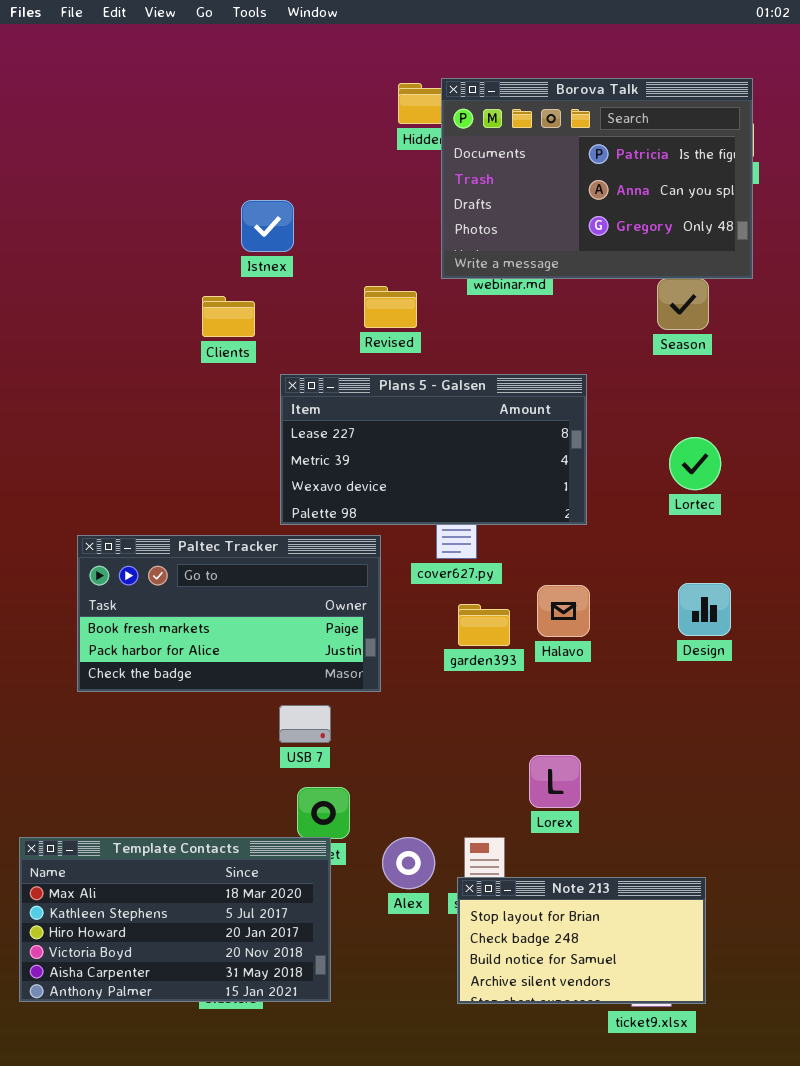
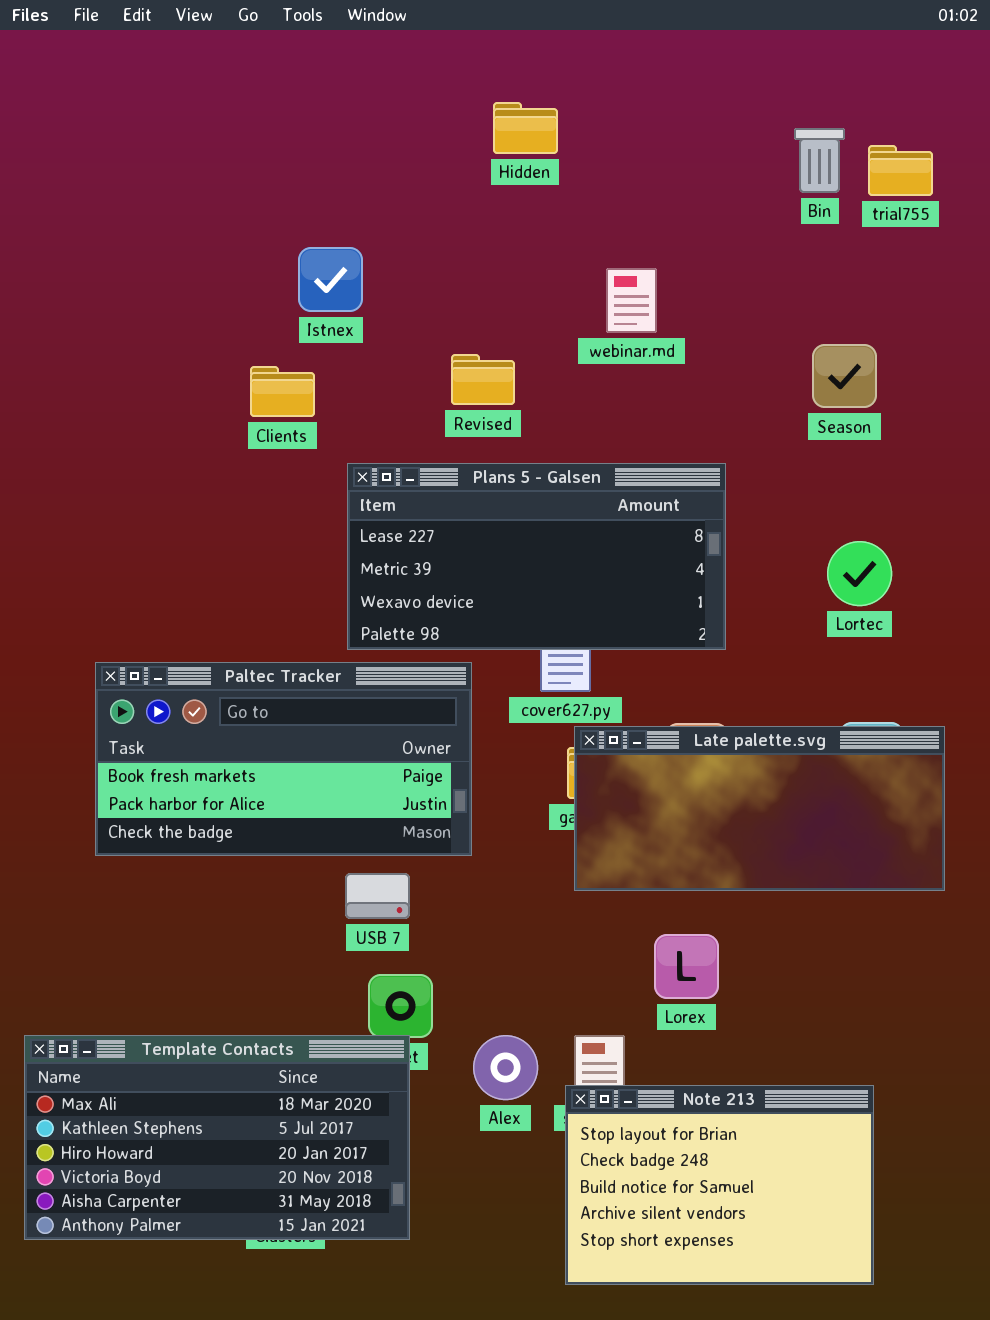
Borova Talk: [441,78,753,279] -> none, closed
Late palette.svg: none -> [574,726,945,891], opened
Note 213: [457,877,706,1004] -> [565,1085,874,1285], resized

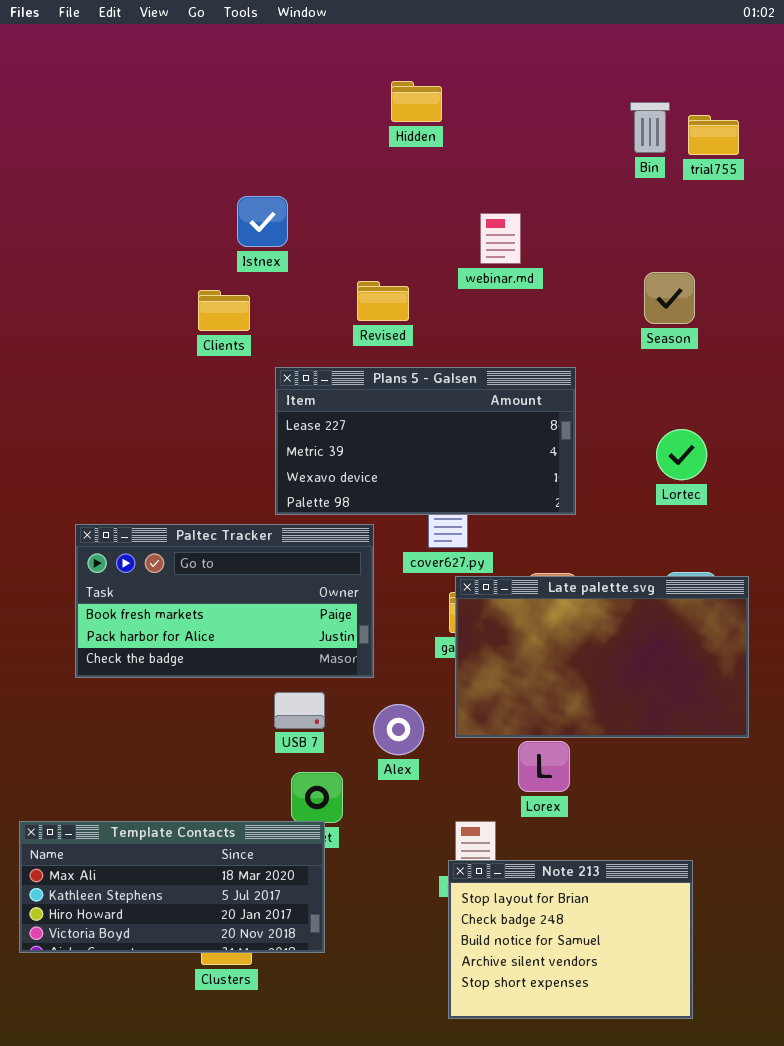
Late palette.svg: [574,726,945,891] -> [455,576,749,738], resized
Template Contacts: [24,1035,410,1240] -> [19,821,325,953], resized
Alex: [473,1035,538,1100] -> [373,704,424,755], moved

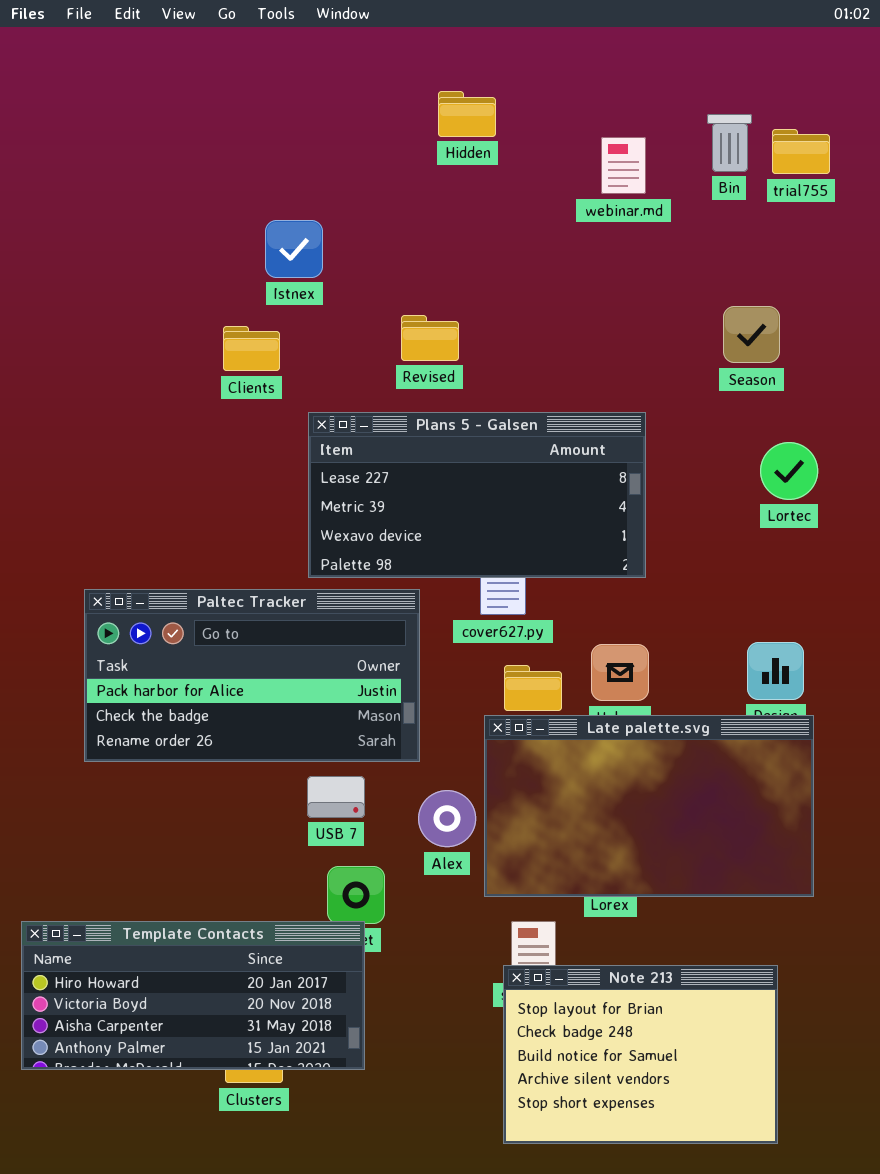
webinar.md: [480,213,521,264] -> [601,137,646,194], moved
Lortec: [656,429,707,480] -> [760,442,818,500], moved
Paltec Tracker: [75,524,374,678] -> [84,589,420,762], scrolled down 1 row
Late palette.svg: [455,576,749,738] -> [484,715,814,897], moved
Template Contacts: [19,821,325,953] -> [21,921,365,1070], scrolled down 2 rows

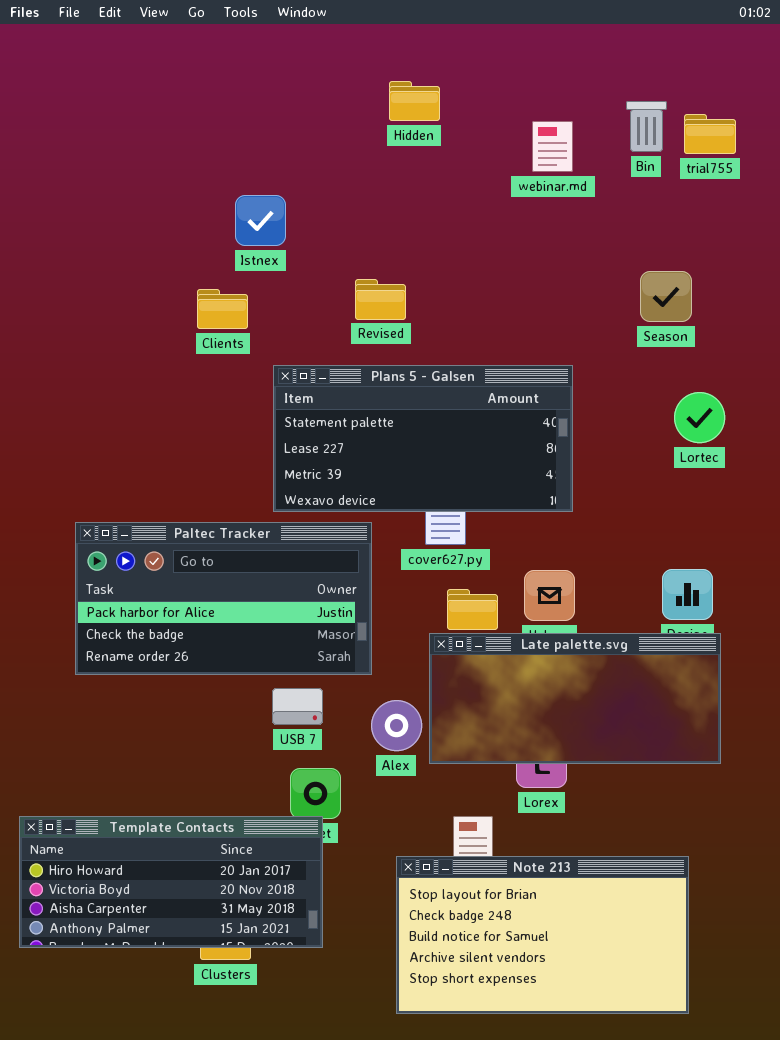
Plans 5 - Galsen: [308,412,646,578] -> [273,365,573,512], scrolled up 1 row
Late palette.svg: [484,715,814,897] -> [429,633,721,764], resized
Note 213: [503,965,778,1144] -> [396,856,689,1014], resized

